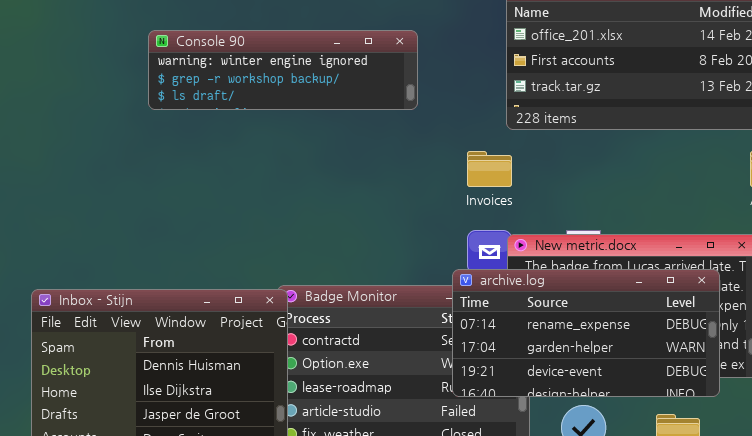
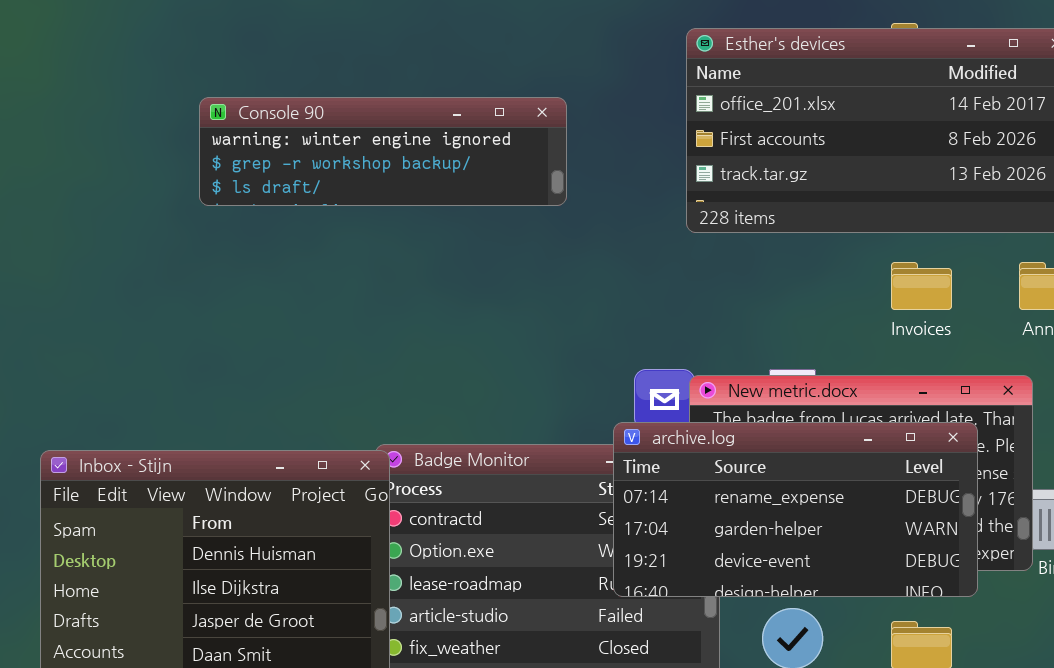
Invoices: [467,151,512,187] -> [891,262,952,310], moved

